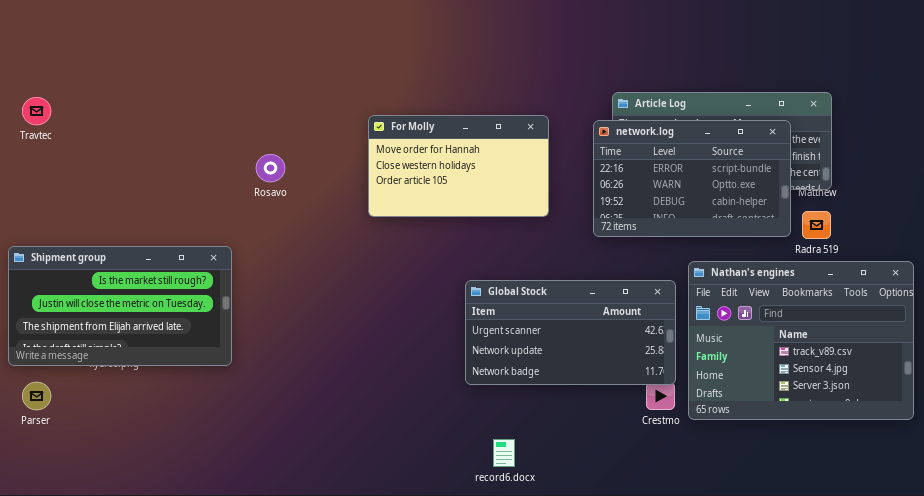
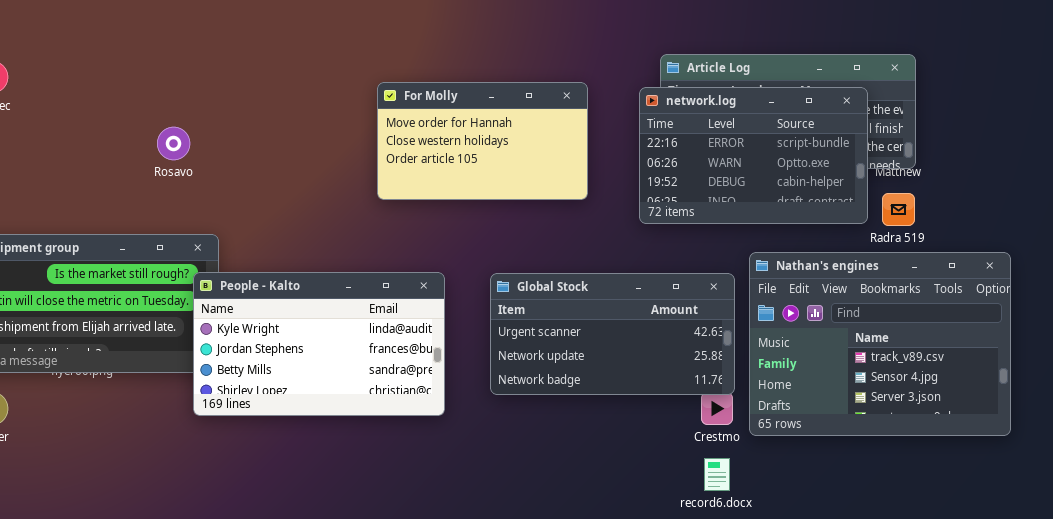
Rosavo: [256,154,285,182] -> [157,127,190,160], moved
People - Kalto: none -> [193,272,445,416], opened
record6.docx: [493,439,515,467] -> [704,458,730,491], moved

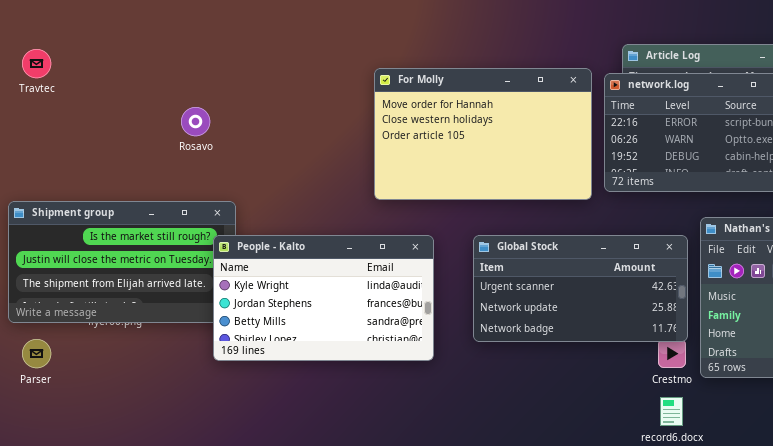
For Molly: [377,82,588,200] -> [374,68,592,200], resized

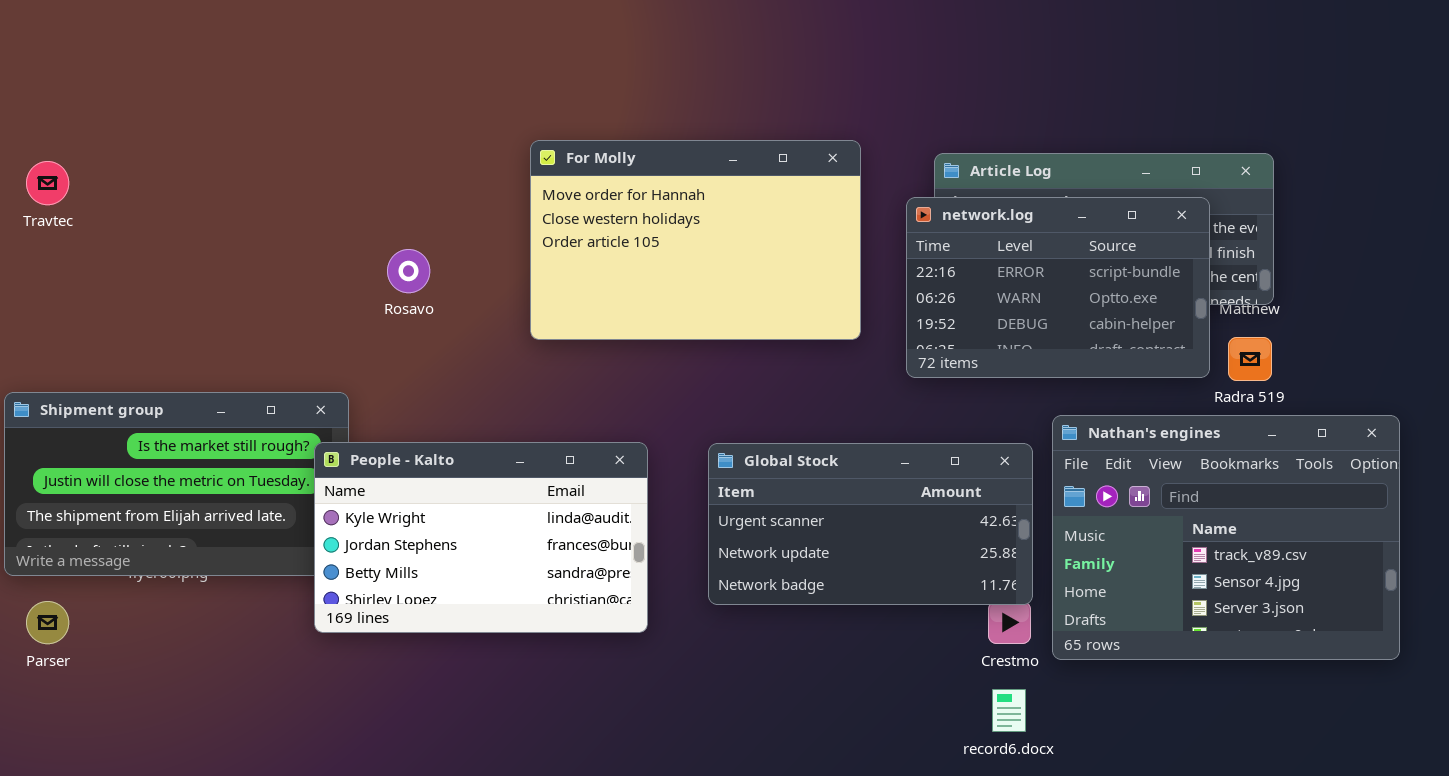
For Molly: [374,68,592,200] -> [530,140,861,340], moved
Rosavo: [181,107,210,136] -> [387,249,430,293], moved

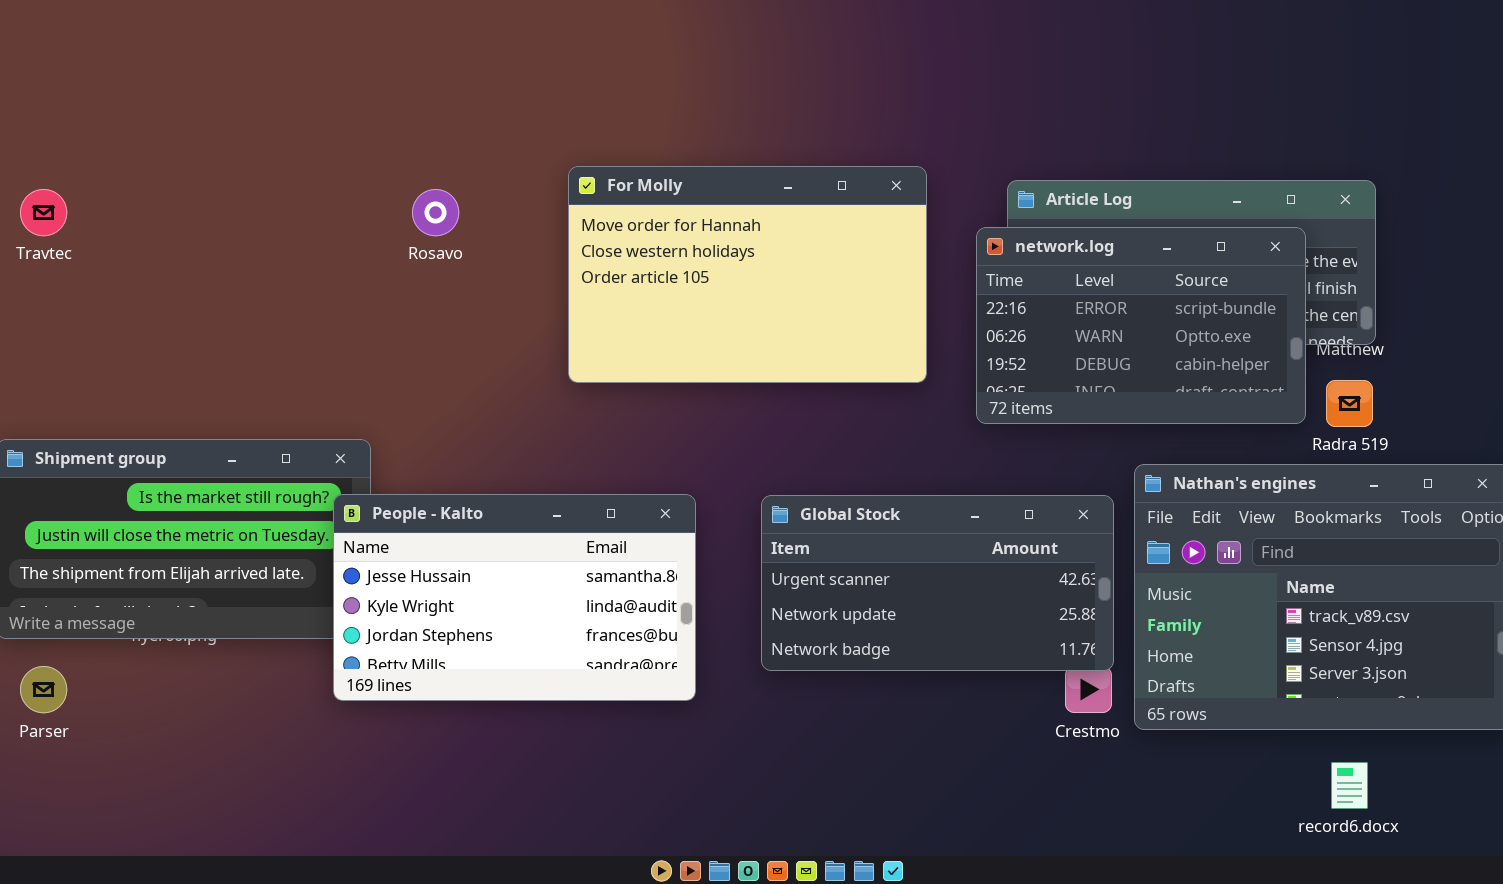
Rosavo: [387,249,430,293] -> [412,189,459,236], moved
People - Kalto: [314,442,648,633] -> [333,494,696,701], scrolled up 1 row
record6.docx: [992,689,1026,732] -> [1331,762,1368,809], moved

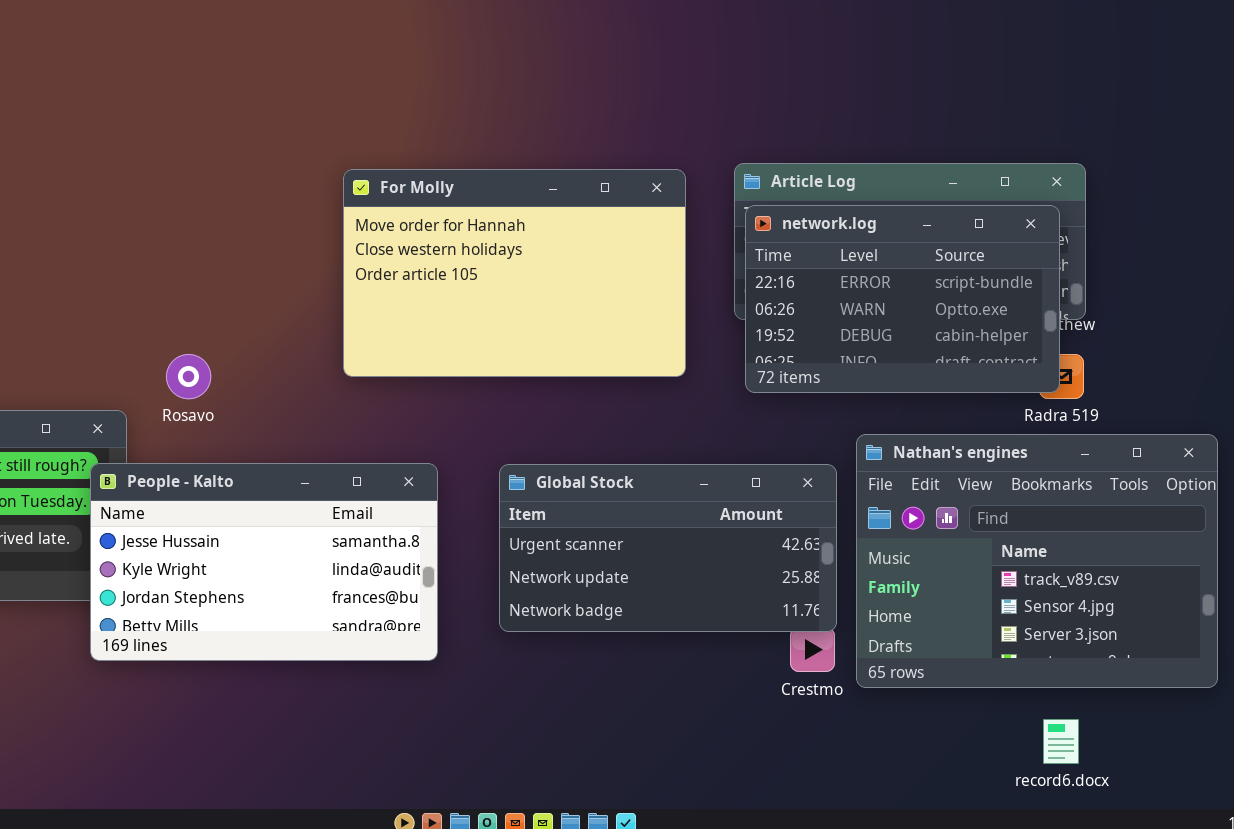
For Molly: [568,166,927,383] -> [343,169,686,377], moved
Rosavo: [412,189,459,236] -> [166,354,211,399], moved
network.log: [976,227,1306,424] -> [745,205,1060,393], moved

